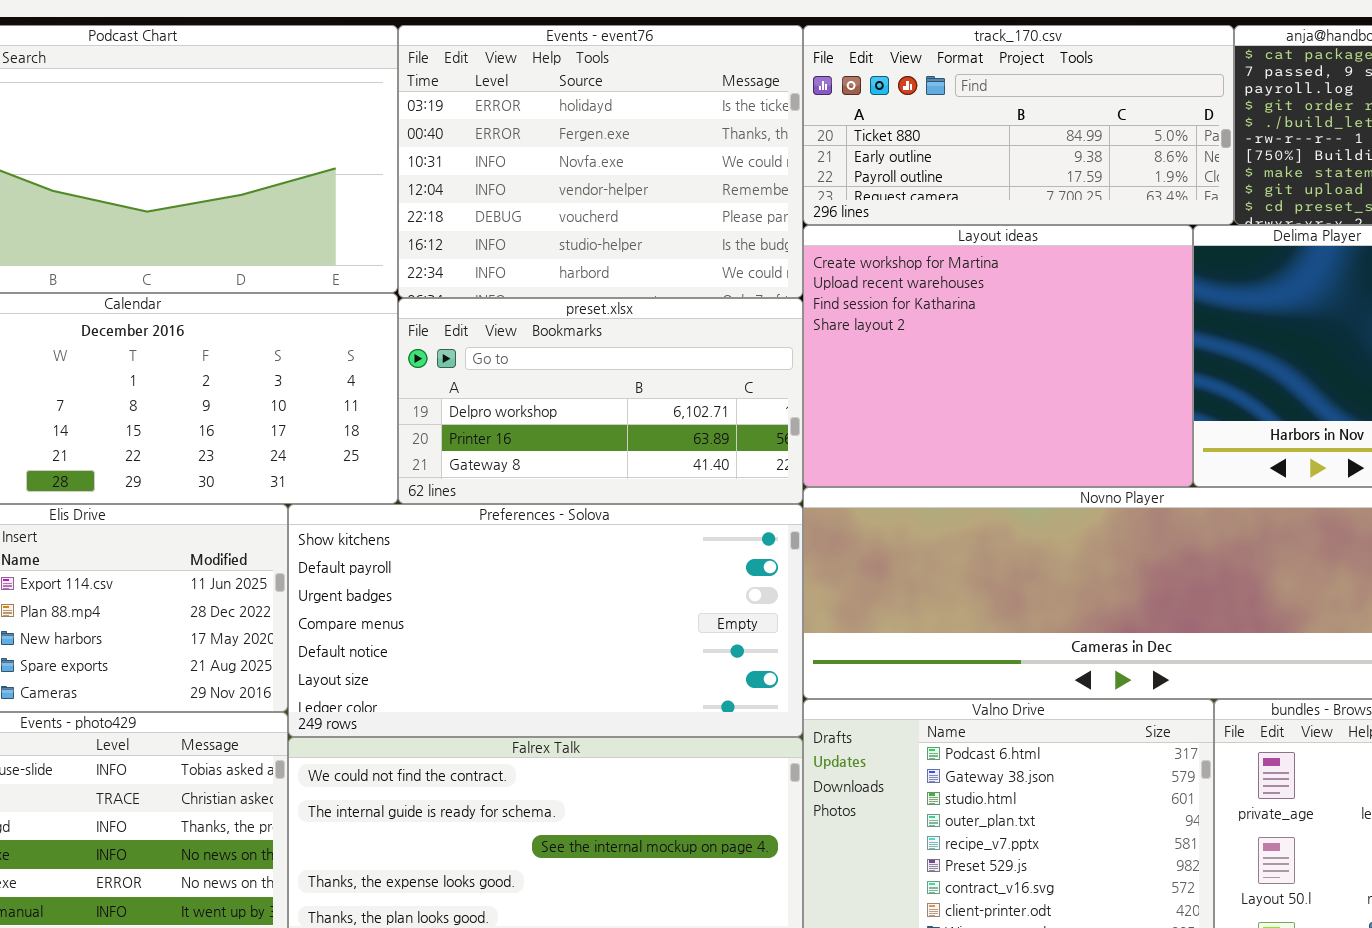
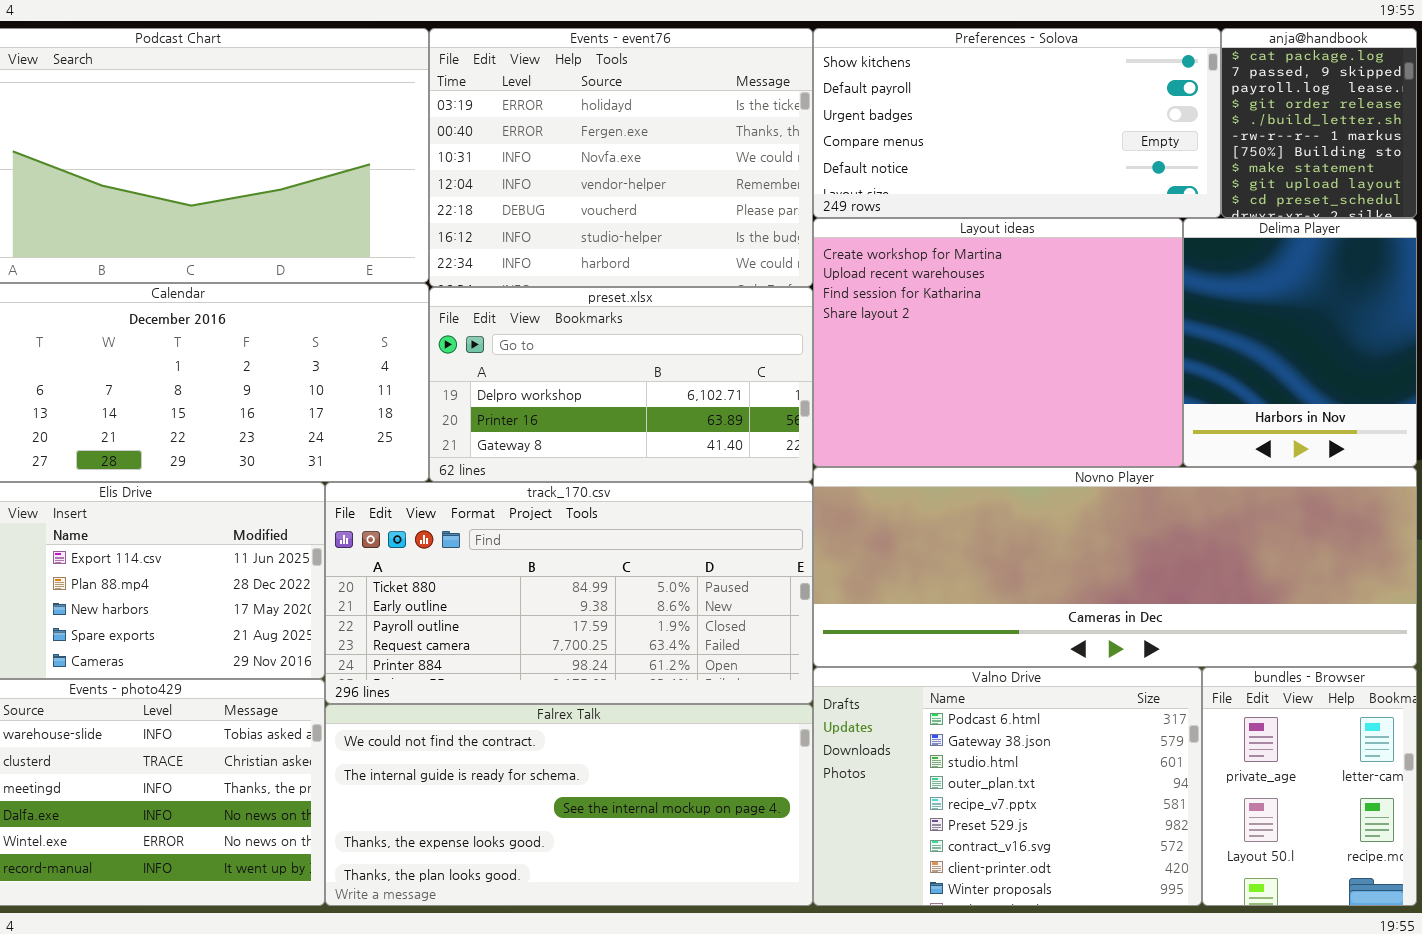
track_170.csv: [803,25,1234,225] -> [325,482,813,704], moved, resized
Preferences - Solova: [288,504,803,737] -> [813,28,1221,218], moved, resized

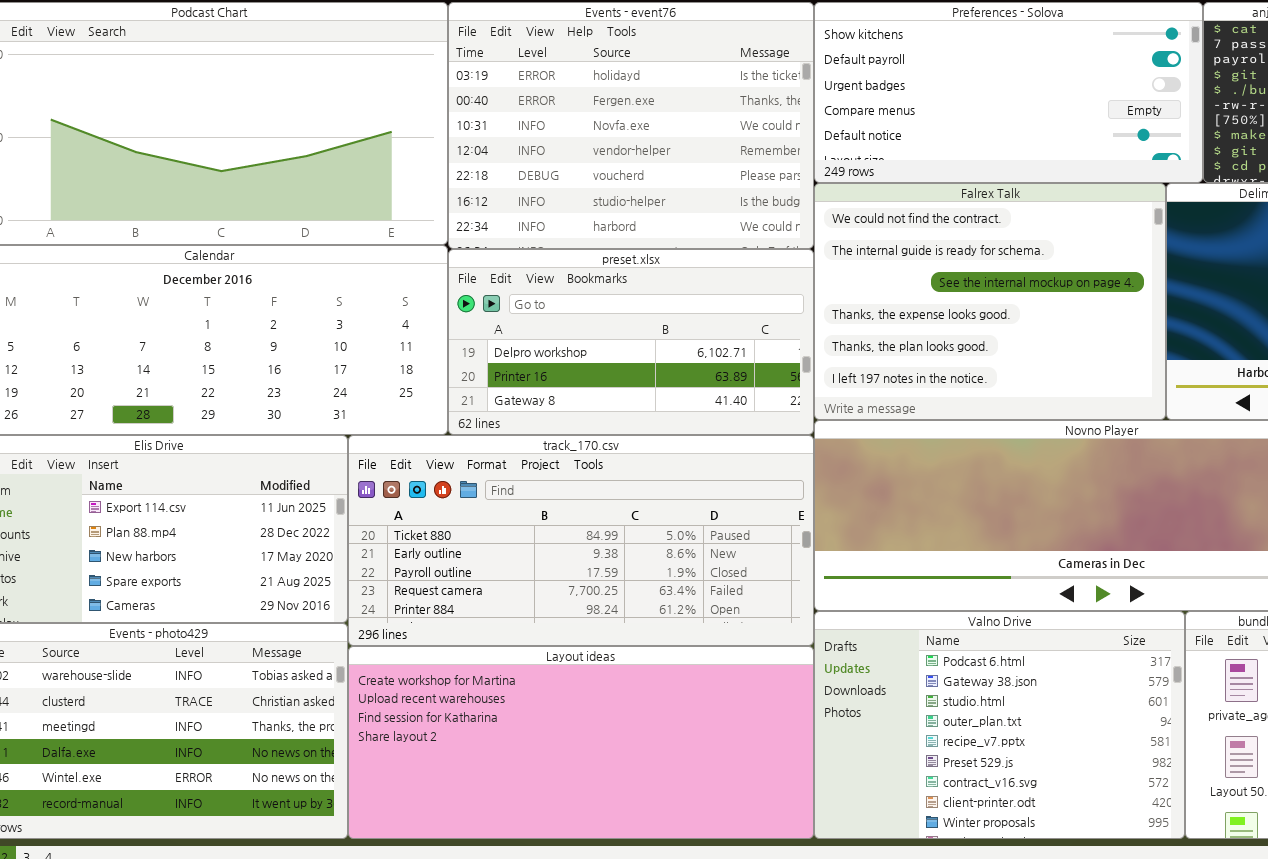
Layout ideas: [813,218,1183,467] -> [348,646,814,839], moved, resized
Falrex Talk: [325,704,813,906] -> [814,183,1166,420], moved, resized

